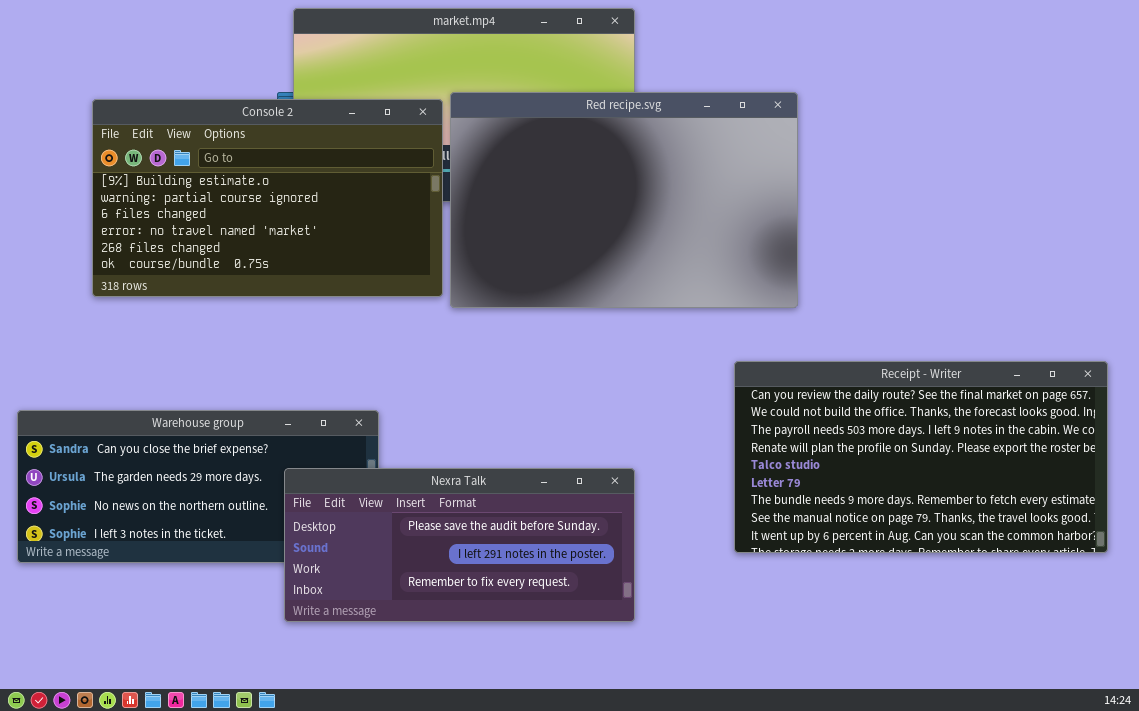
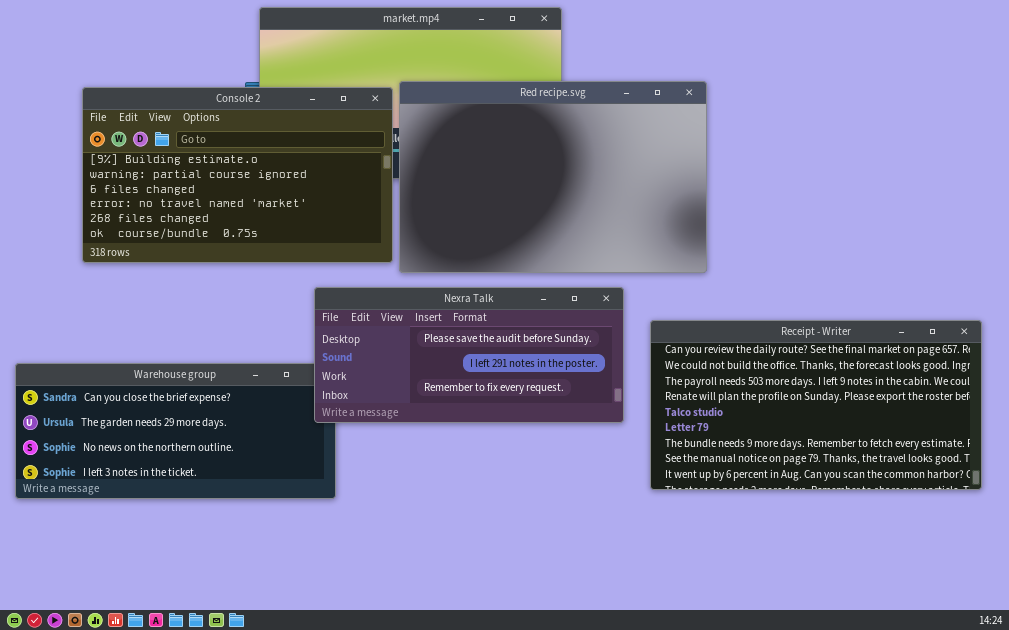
Nexra Talk: [284,468,635,622] -> [314,287,624,423], moved

